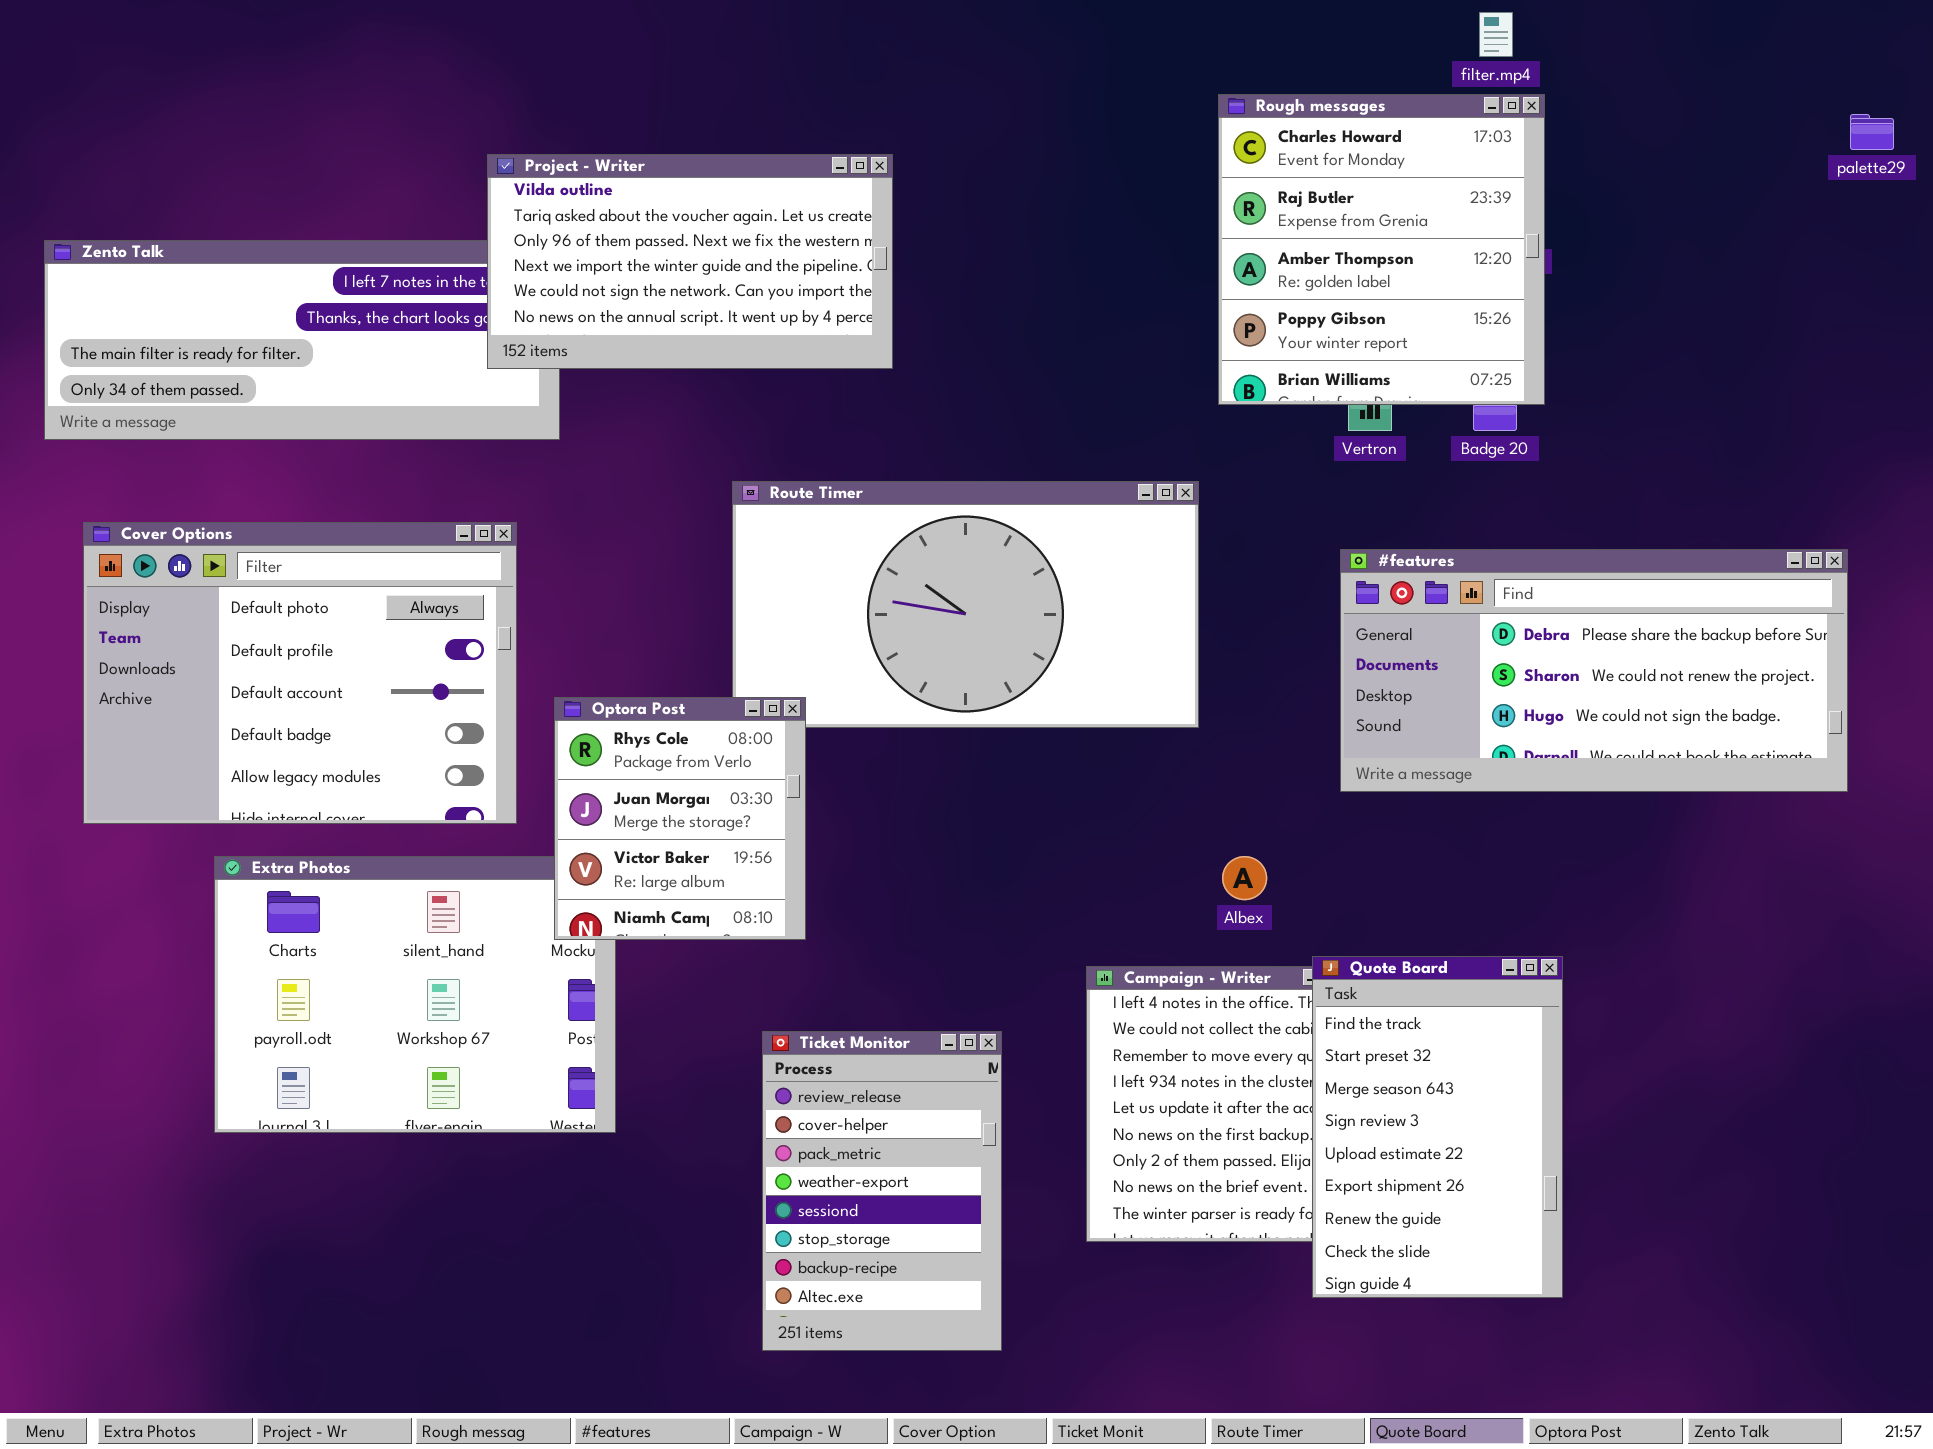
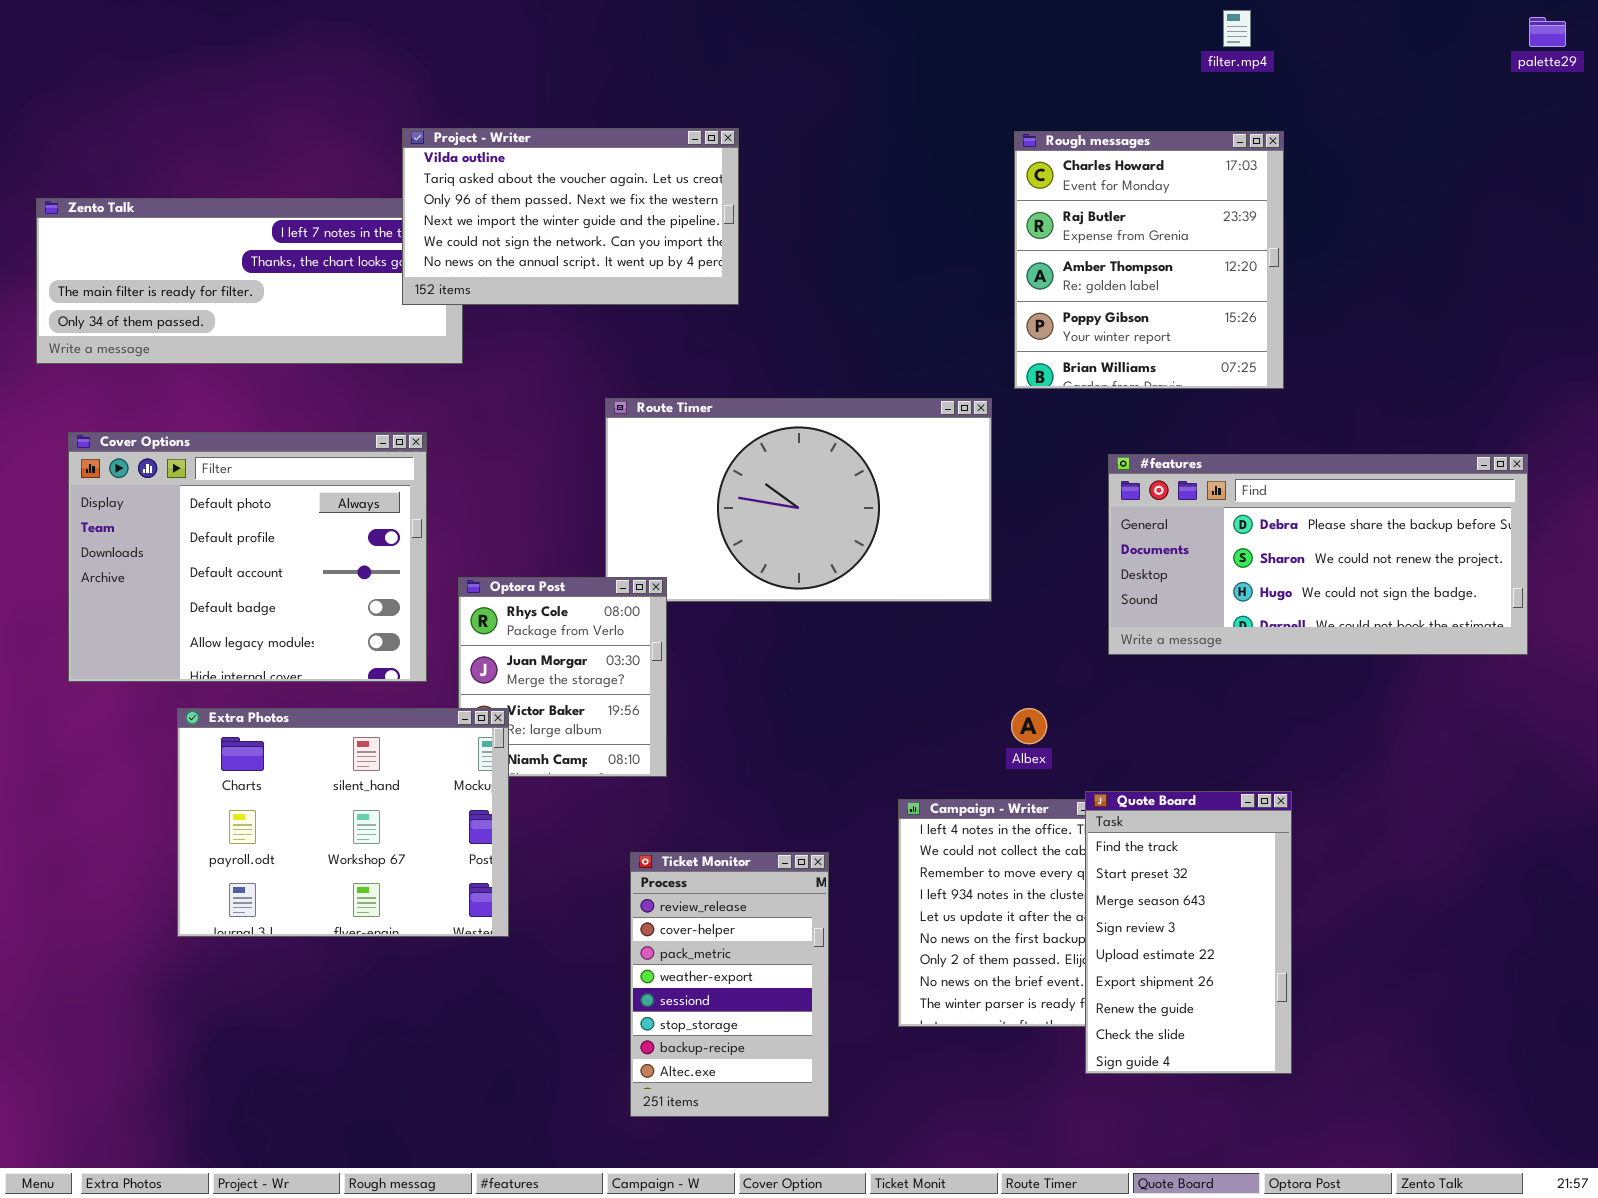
Rough messages: [1218,94,1545,405] -> [1014,131,1284,389], moved
palette29: [1850,114,1894,150] -> [1529,17,1566,47], moved
Extra Photos: [214,856,616,1133] -> [177,708,509,937], raised

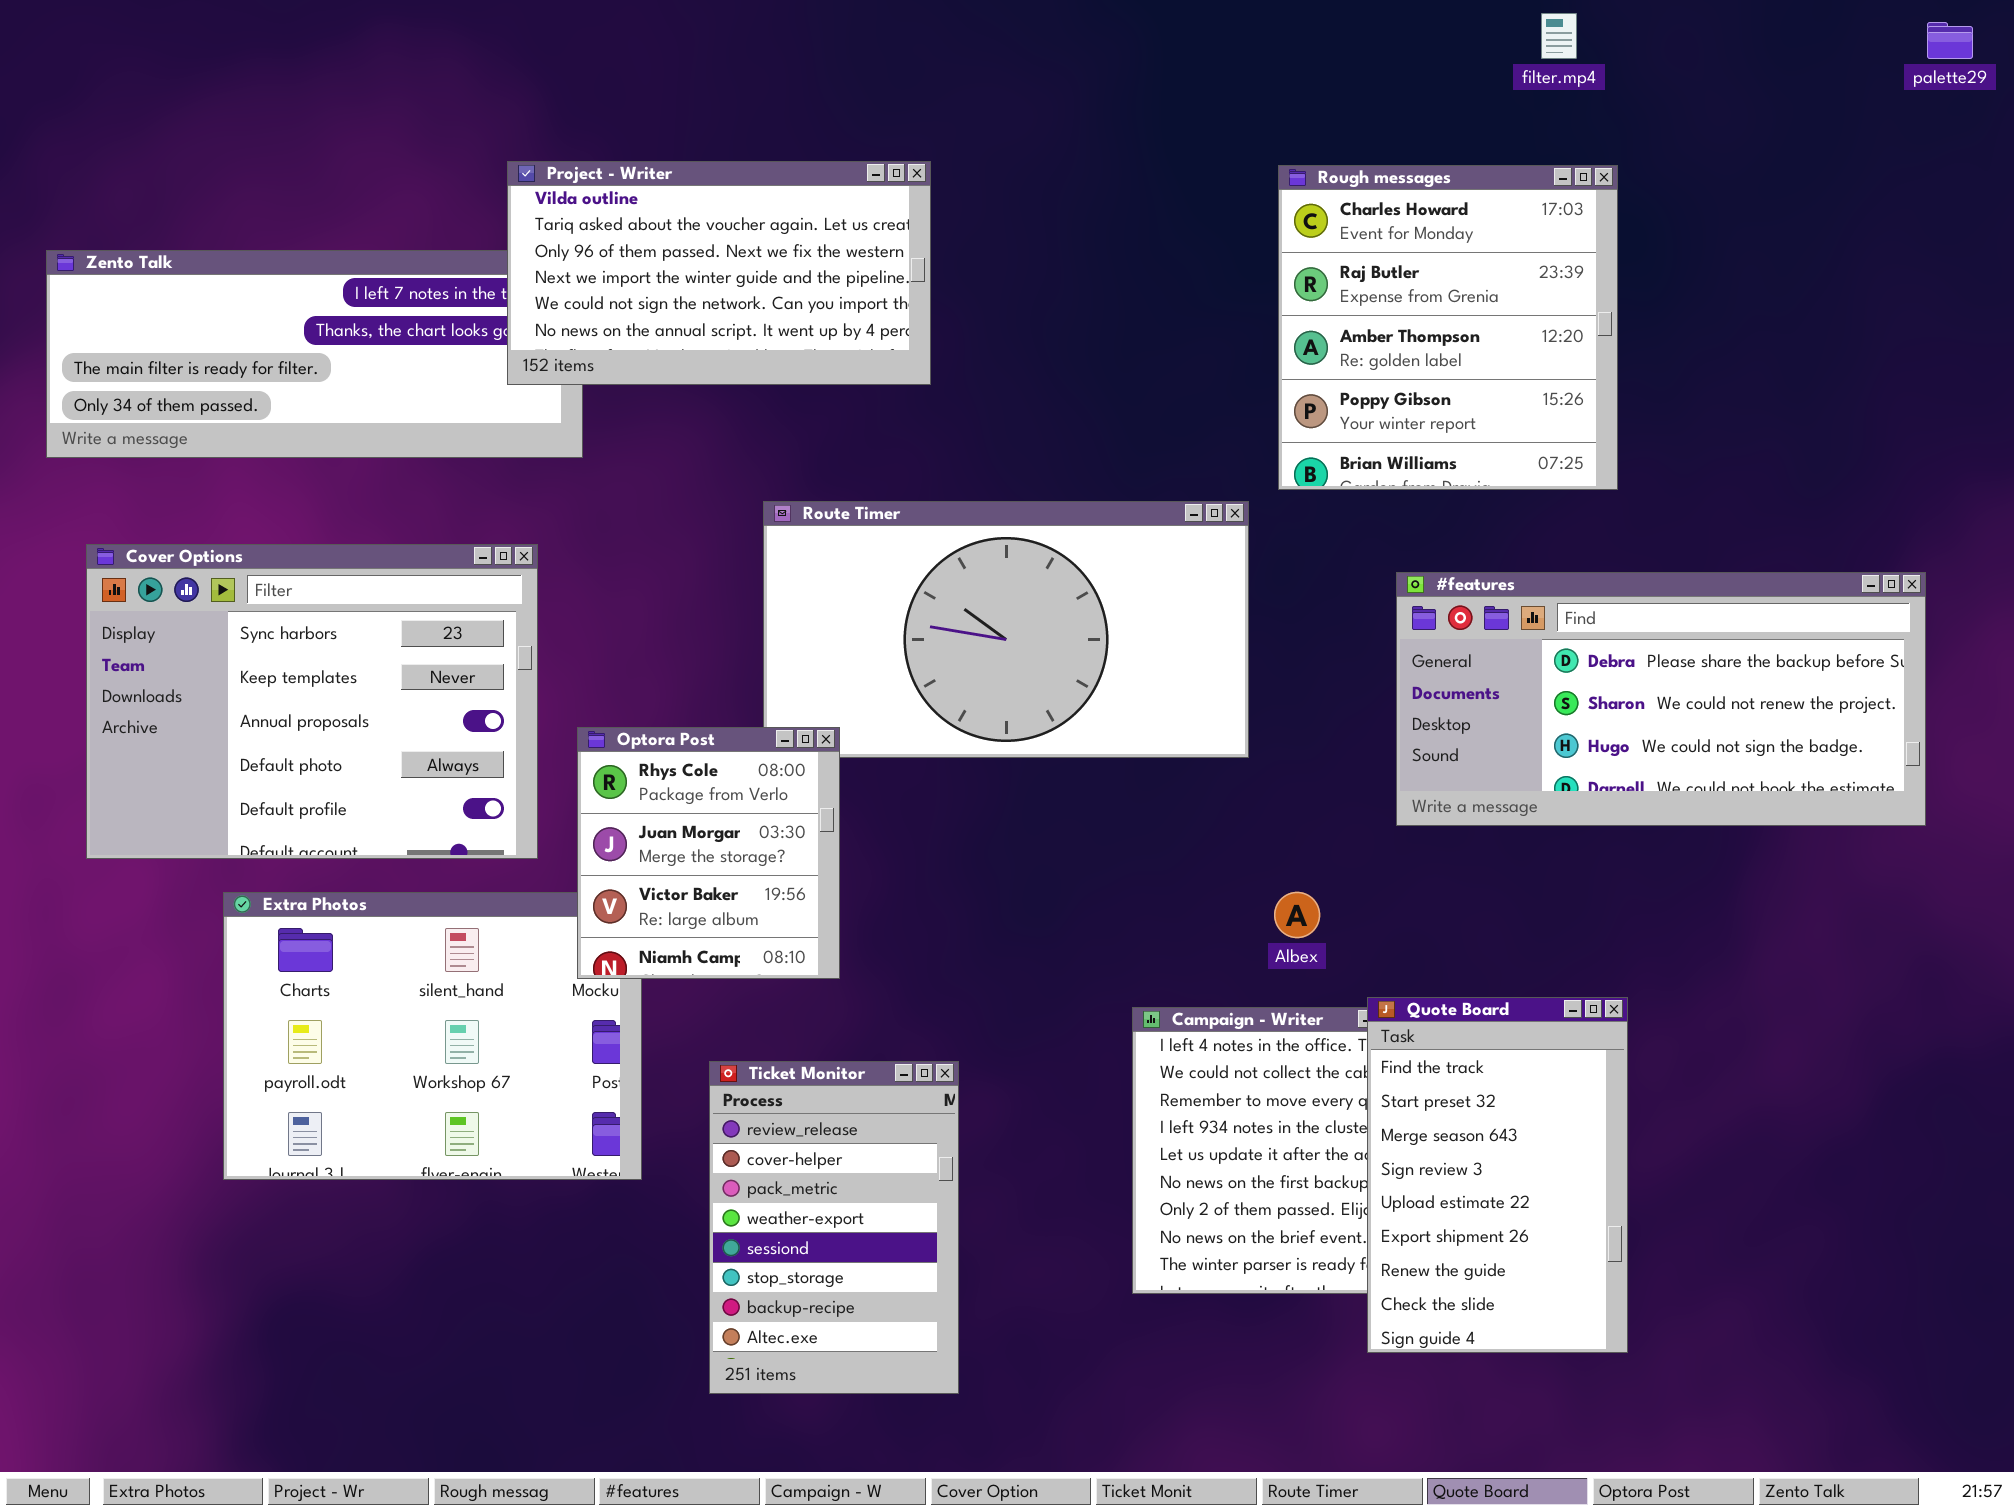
Cover Options: [68,432,427,682] -> [86,544,538,859], scrolled up 3 rows
Optora Post: [458,577,667,777] -> [577,727,840,979], raised
Ticket Monitor: [630,852,829,1117] -> [709,1061,959,1394], moved

